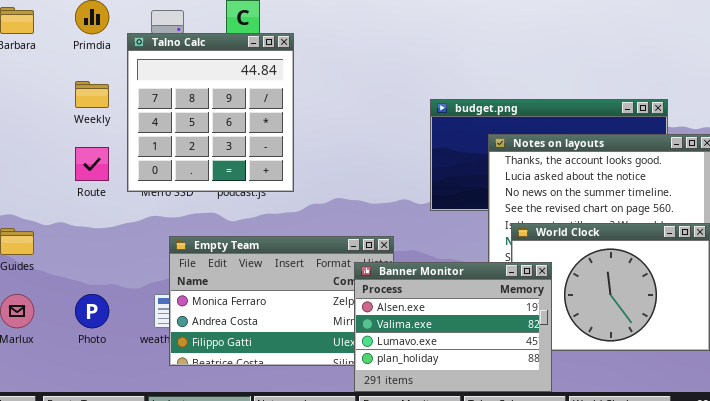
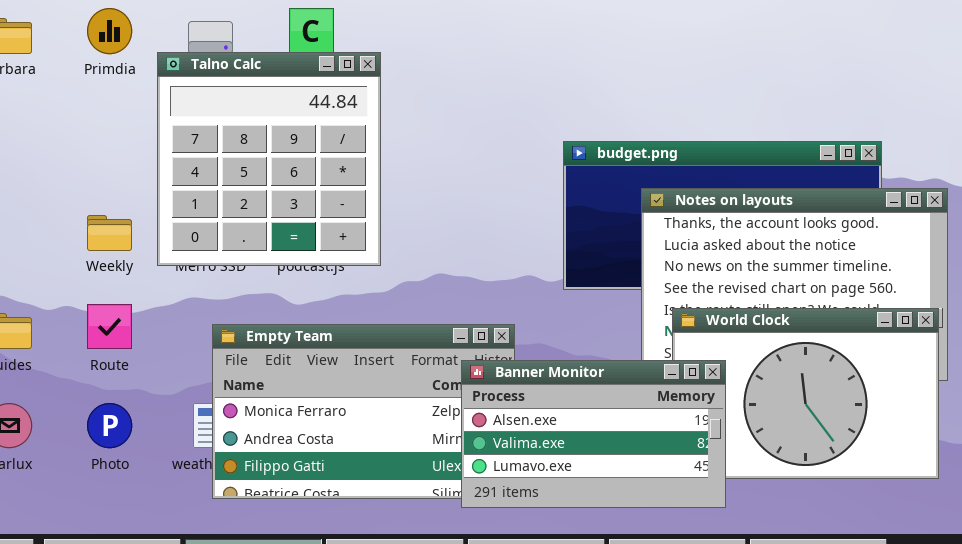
Weekly: [75,81,109,108] -> [87,215,132,251], moved
Route: [75,147,109,181] -> [87,304,132,349], moved
Banner Monitor: [354,262,552,392] -> [461,360,726,508], resized

